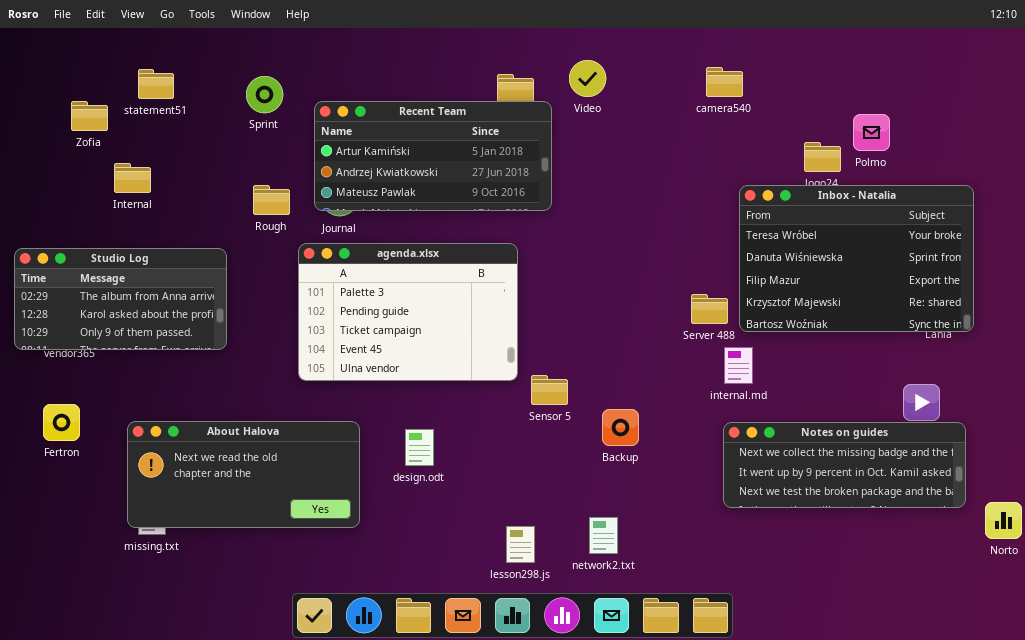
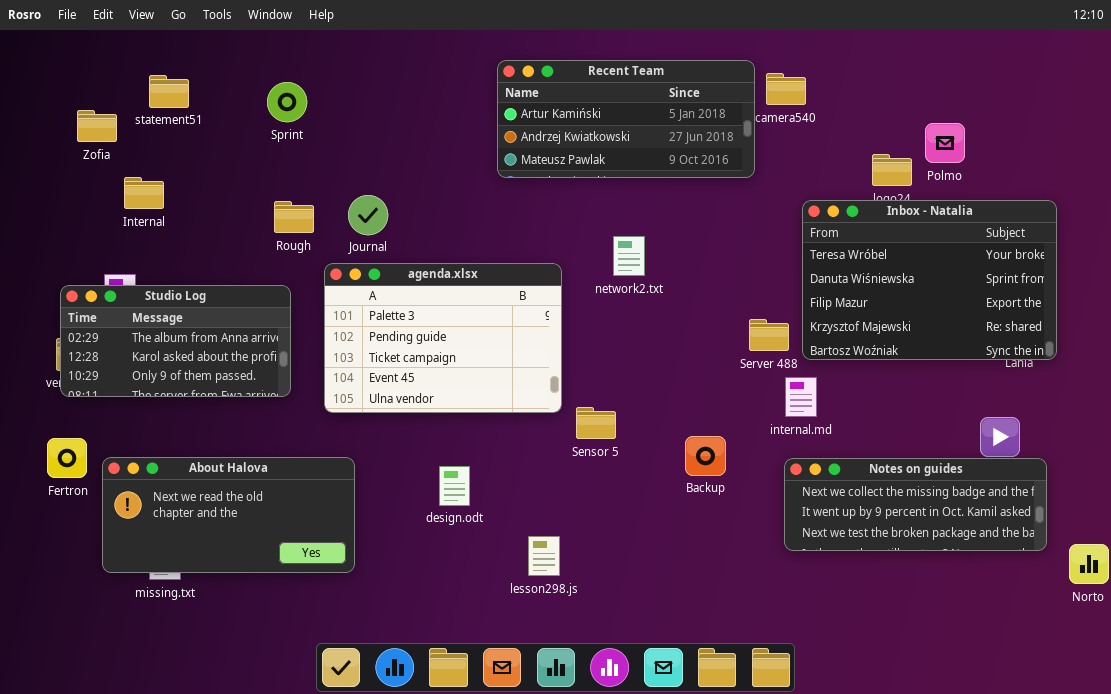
Recent Team: [314,101,552,211] -> [497,60,755,178], moved
Studio Log: [14,248,227,350] -> [60,285,291,397], moved
Backup: [602,409,639,446] -> [685,436,726,476], moved
About Halova: [127,421,360,528] -> [102,457,355,573], moved
network2.txt: [589,517,618,554] -> [613,236,645,276], moved
lesson298.js: [506,526,535,563] -> [528,536,560,576], moved

